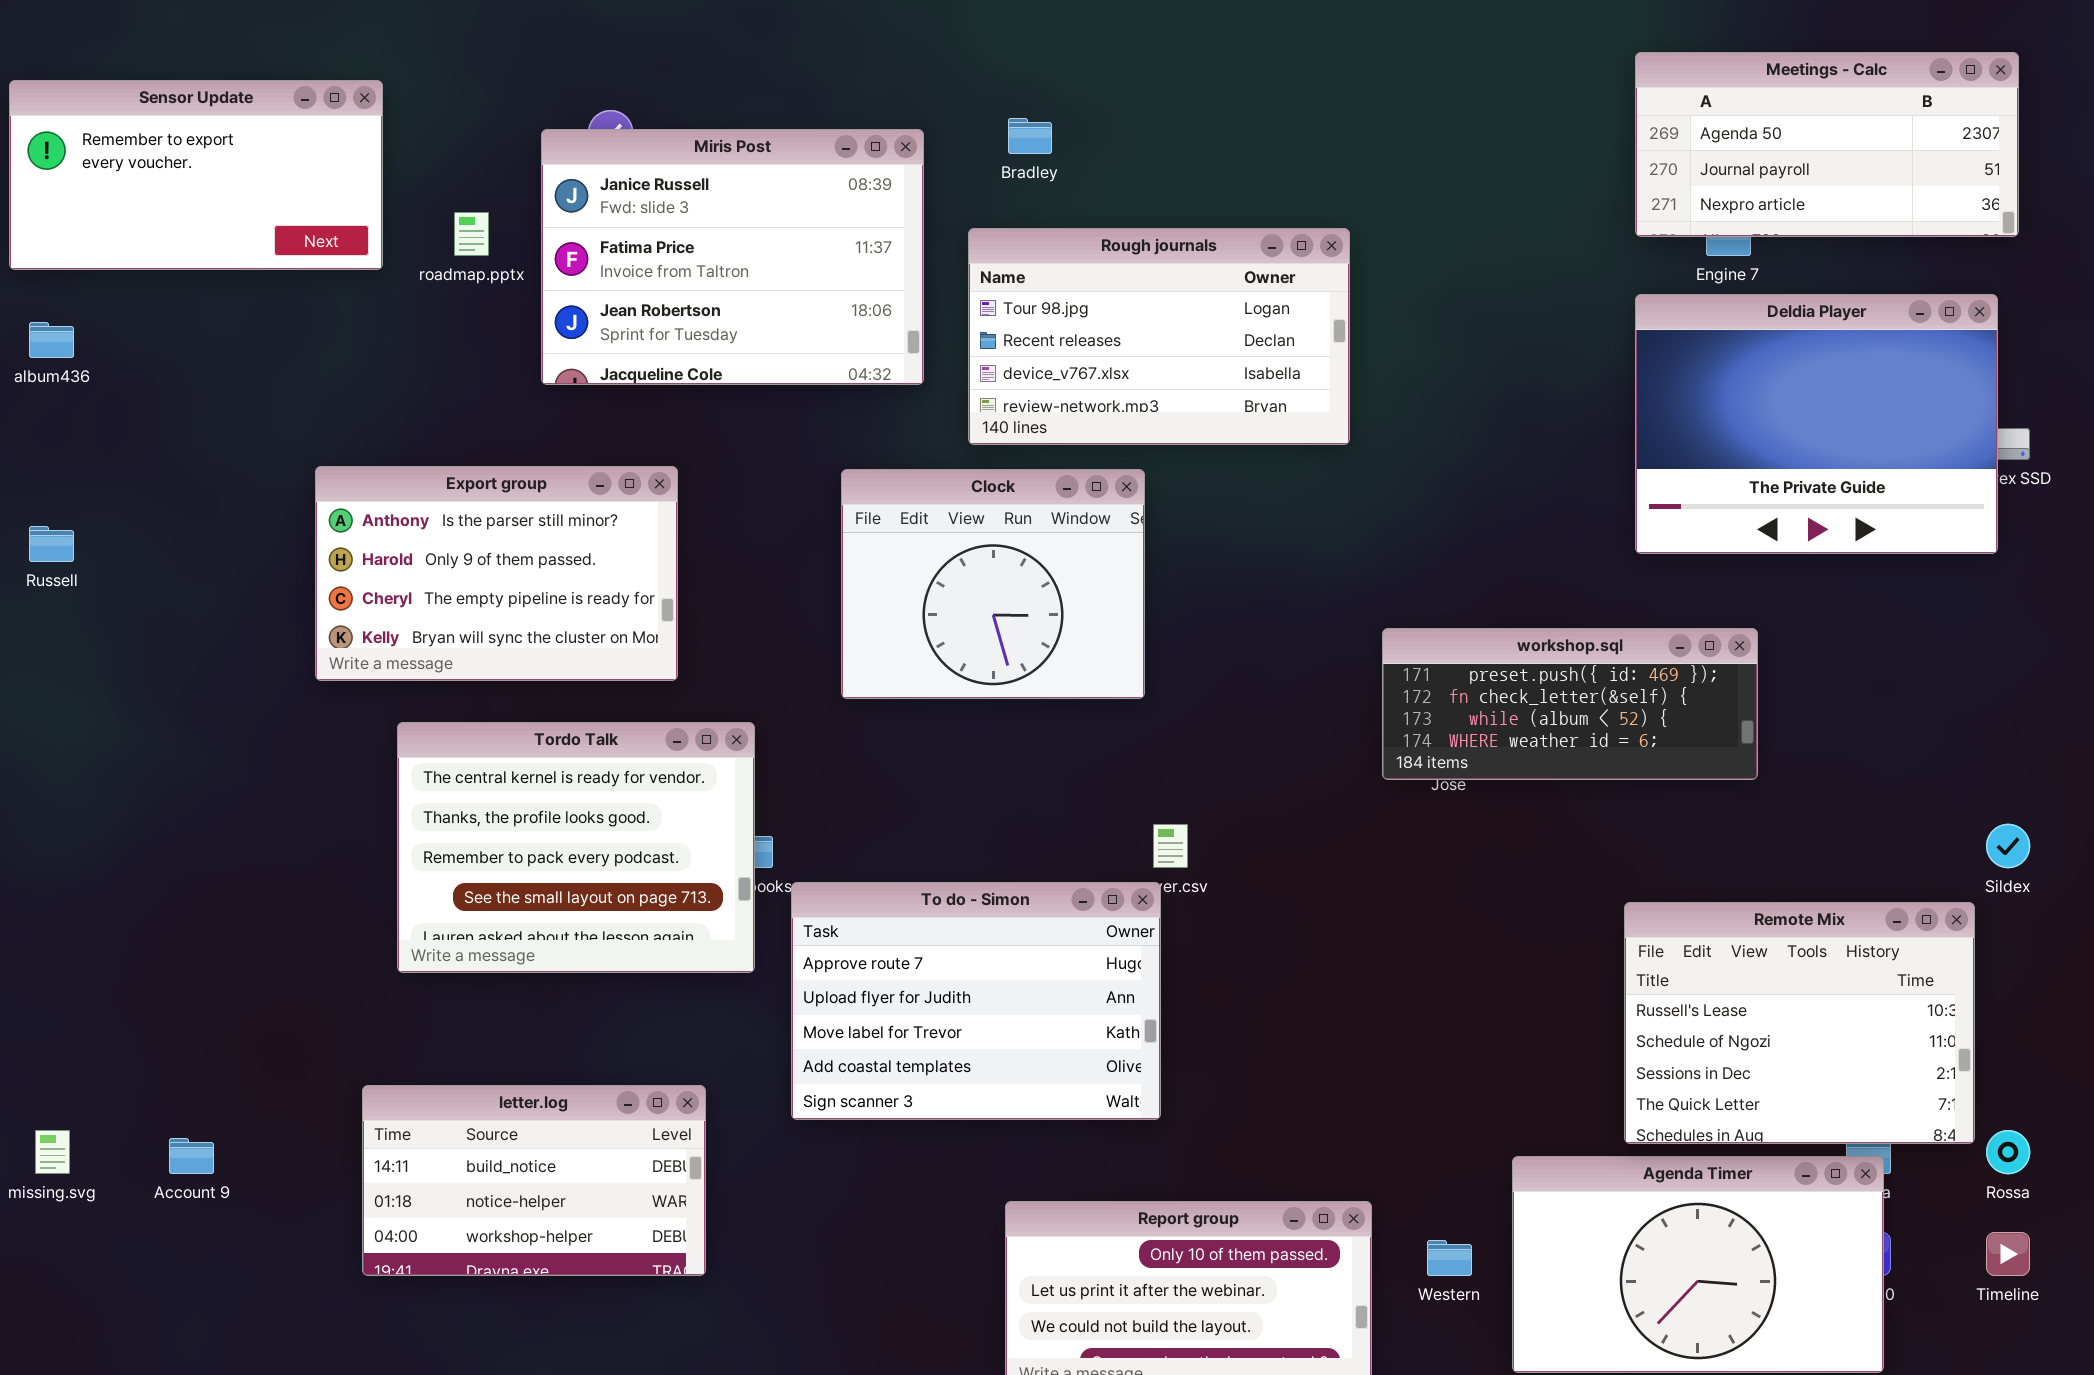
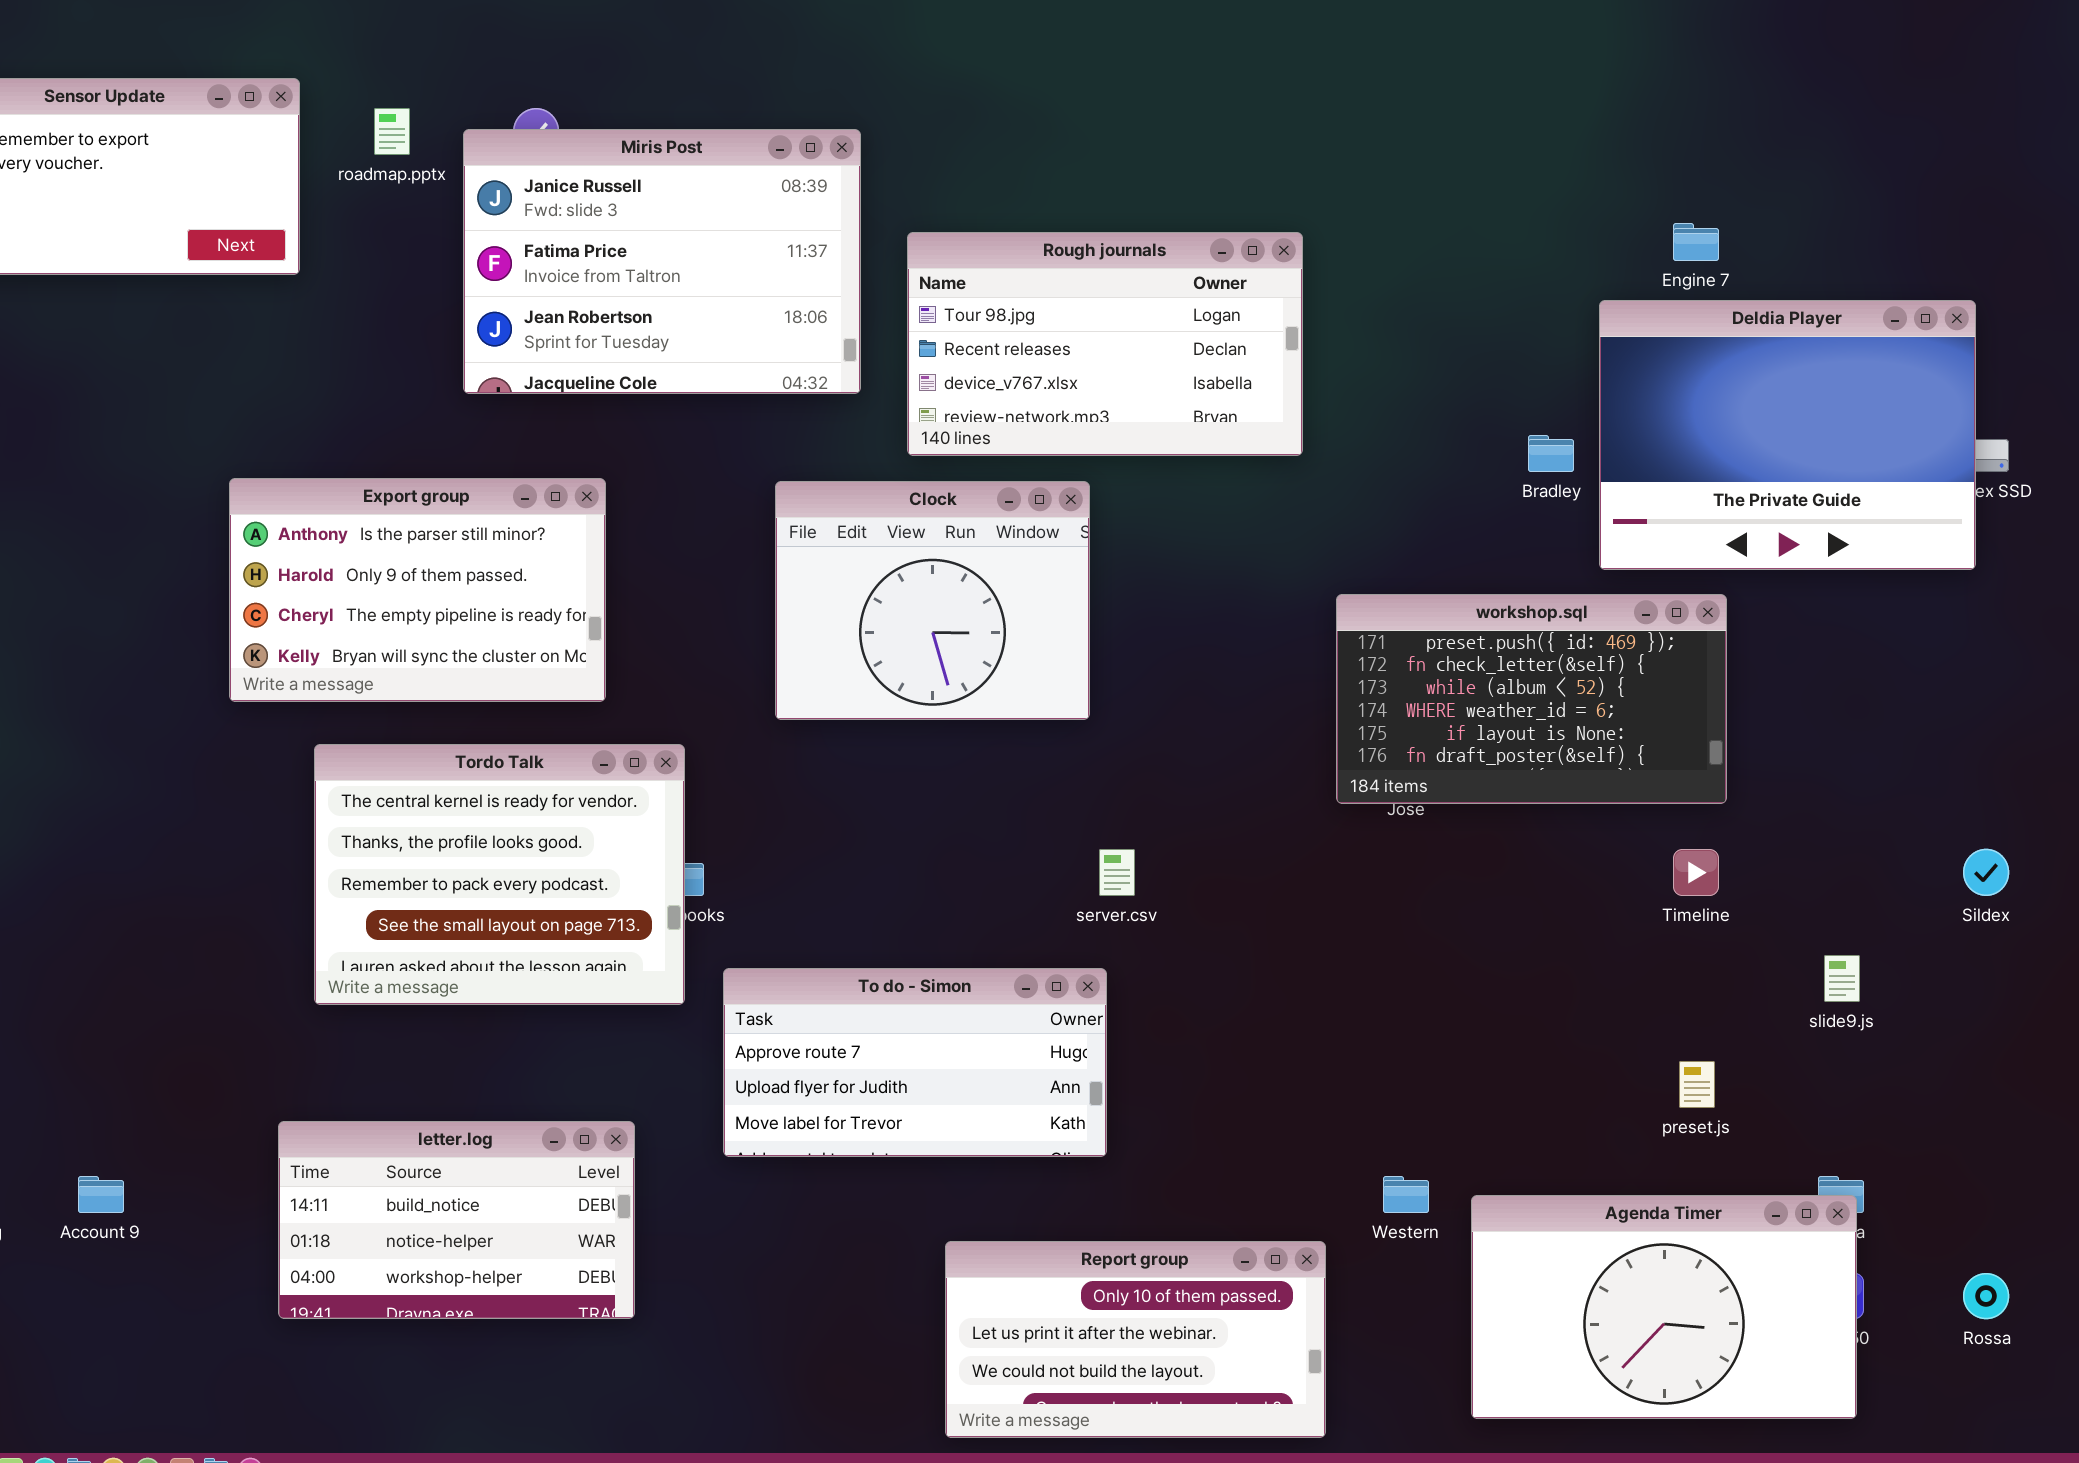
Meetings - Calc: [1635,52,2019,237] -> none, closed
Bradley: [1008,118,1052,154] -> [1528,435,1574,472], moved
roadmap.pptx: [454,212,489,256] -> [374,108,410,155], moved
workshop.sql: [1382,628,1758,780] -> [1336,594,1727,804], resized
To do - Simon: [791,882,1161,1120] -> [723,968,1107,1157], resized
Remote Mix: [1624,902,1975,1144] -> none, closed
Rossa: [1986,1130,2030,1174] -> [1963,1273,2009,1319], moved
Timeline: [1986,1232,2030,1276] -> [1673,849,1719,896], moved
Western: [1427,1240,1472,1276] -> [1383,1176,1429,1213], moved

